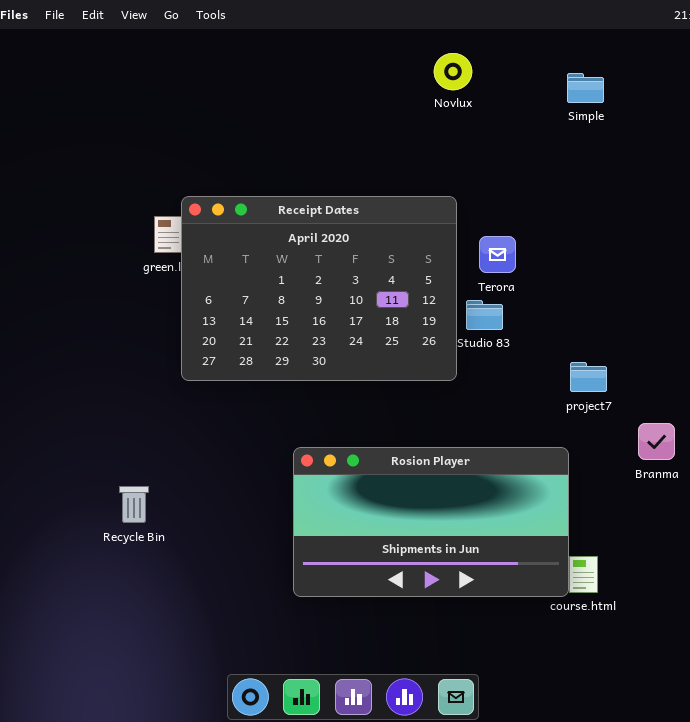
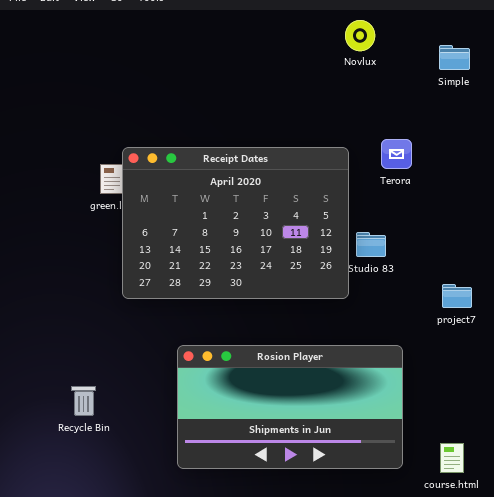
Novlux: [434,53,472,90] -> [345,20,375,51], moved
Terora: [479,236,516,273] -> [381,139,412,169], moved
Rosion Player: [293,447,569,597] -> [177,345,403,469], moved

